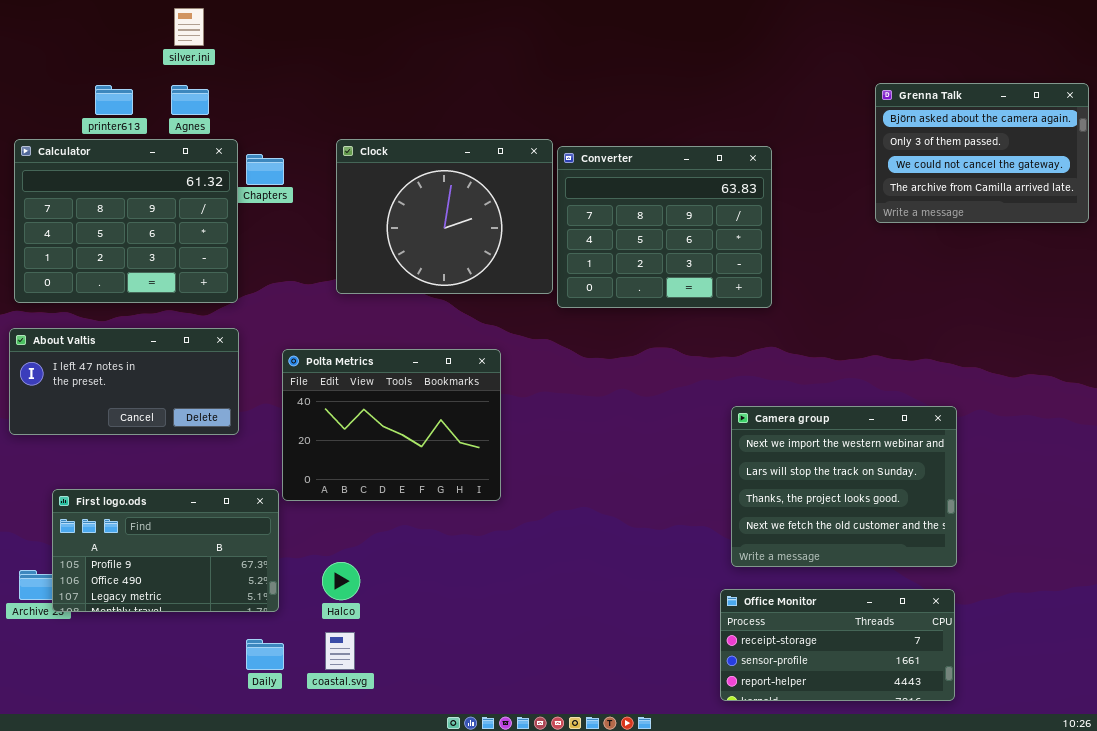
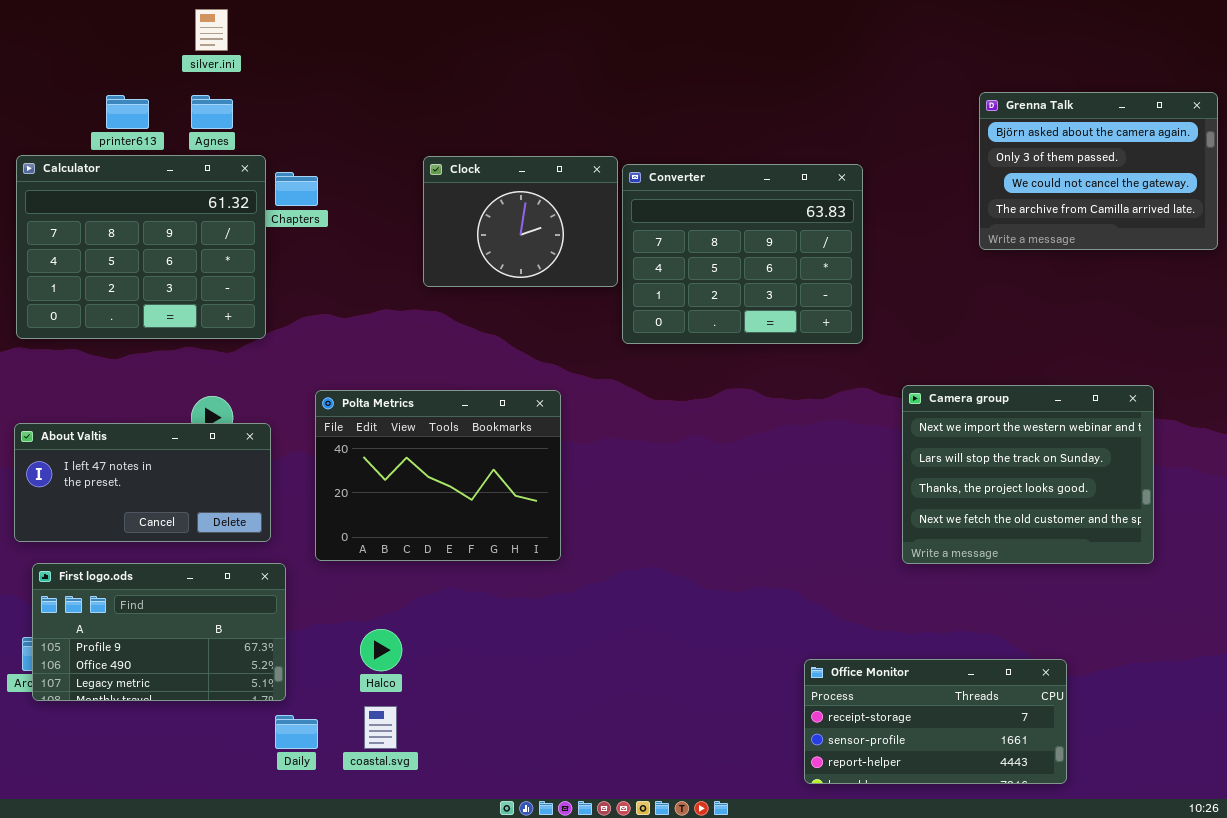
Clock: [336,139,553,294] -> [423,156,618,287], resized
About Valtis: [9,328,239,435] -> [14,423,271,542], moved
Camera group: [731,406,957,567] -> [902,385,1154,564], moved
First logo.ods: [52,489,279,612] -> [32,563,286,701], moved

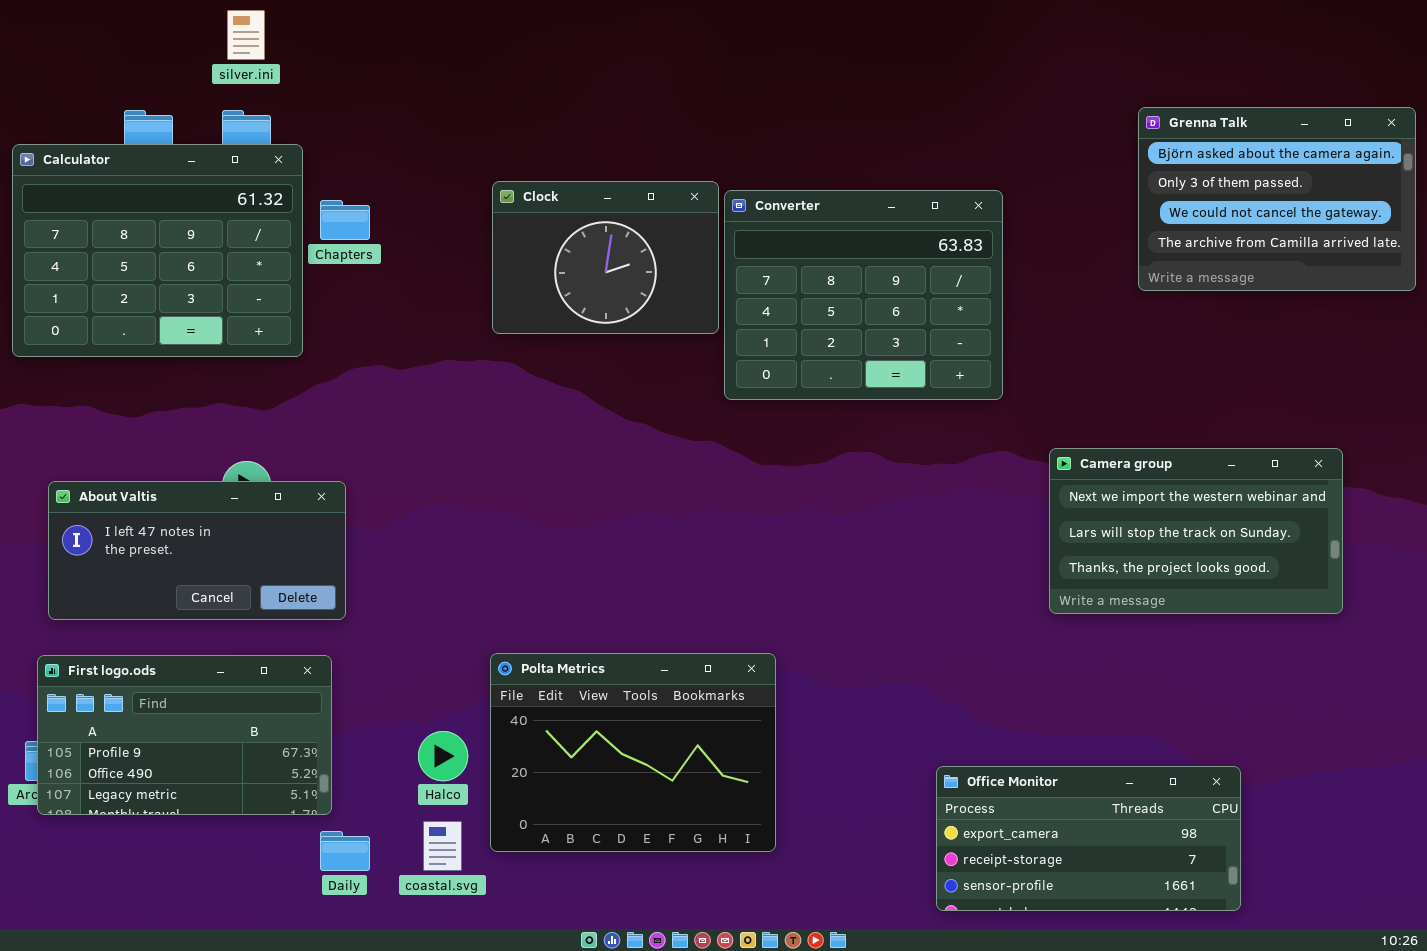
Calculator: [16,155,266,339] -> [12,144,303,357], moved
Camera group: [902,385,1154,564] -> [1049,448,1343,614], resized
Polta Metrics: [315,390,561,561] -> [490,653,776,852], moved
About Valtis: [14,423,271,542] -> [48,481,346,620], moved
Office Monitor: [804,659,1067,784] -> [936,766,1241,911], scrolled up 1 row

